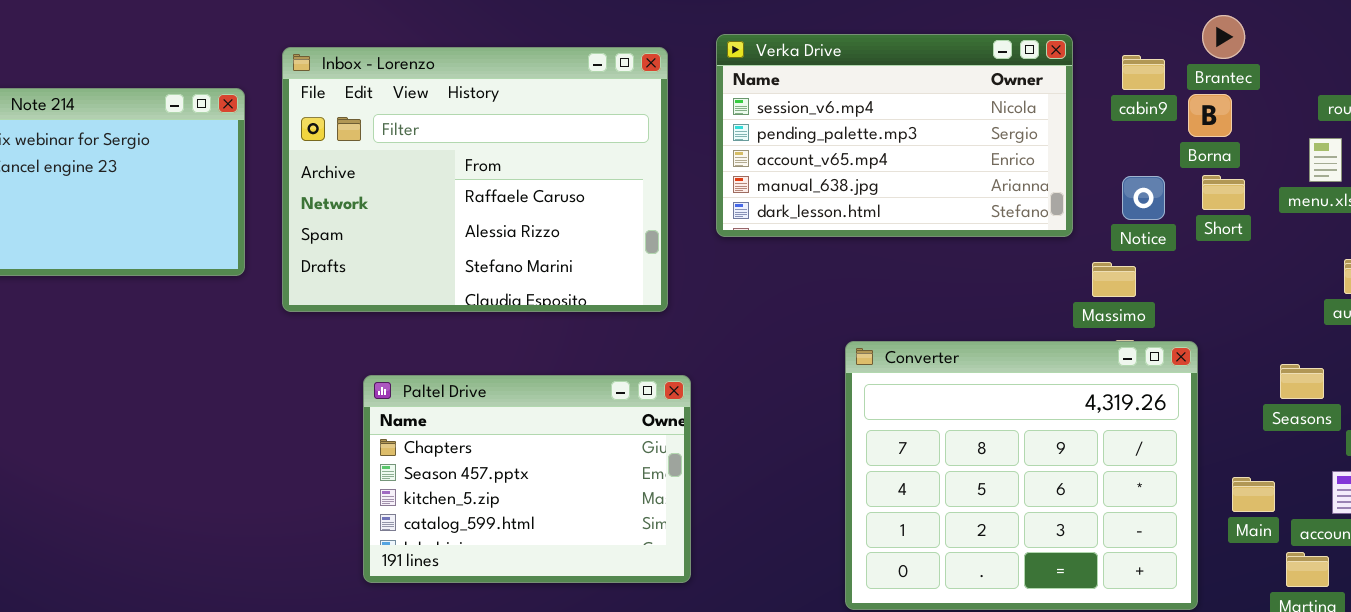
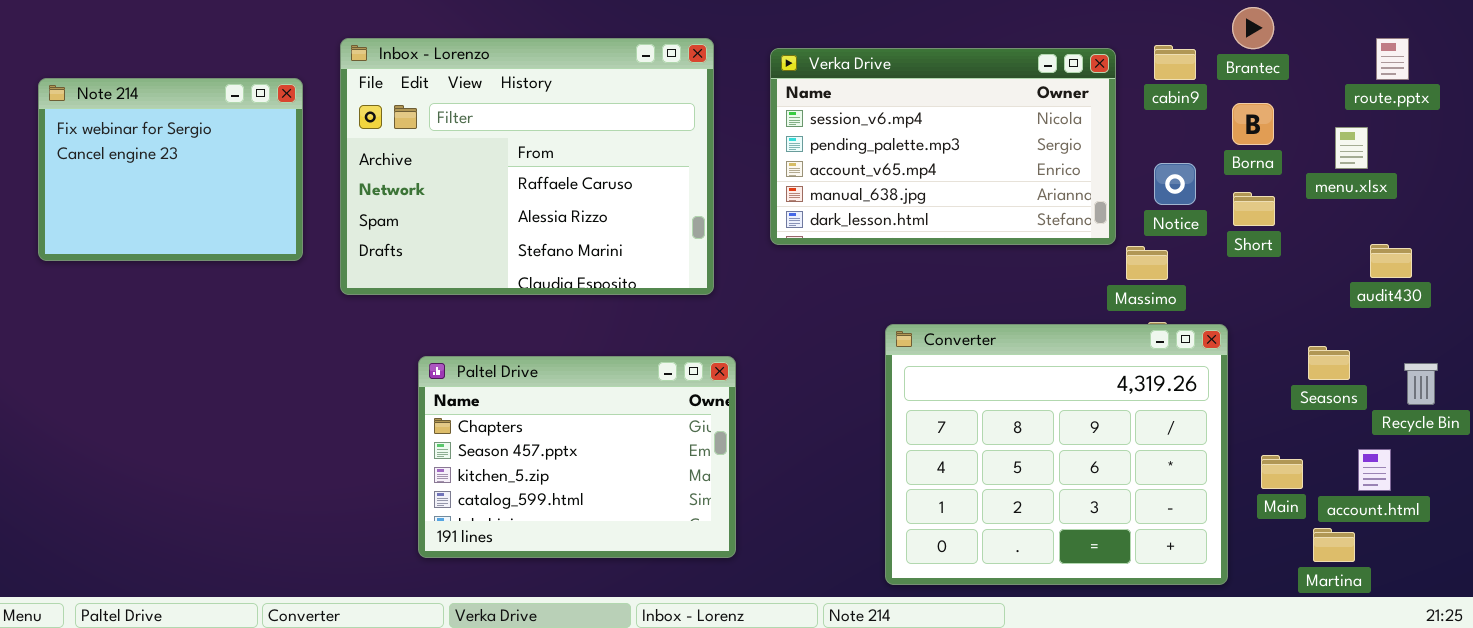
Verka Drive: [716,34,1073,237] -> [770,48,1116,245], moved
Borna: [1188,94,1232,137] -> [1232,103,1274,145], moved
Short: [1202,175,1245,210] -> [1233,192,1275,226], moved

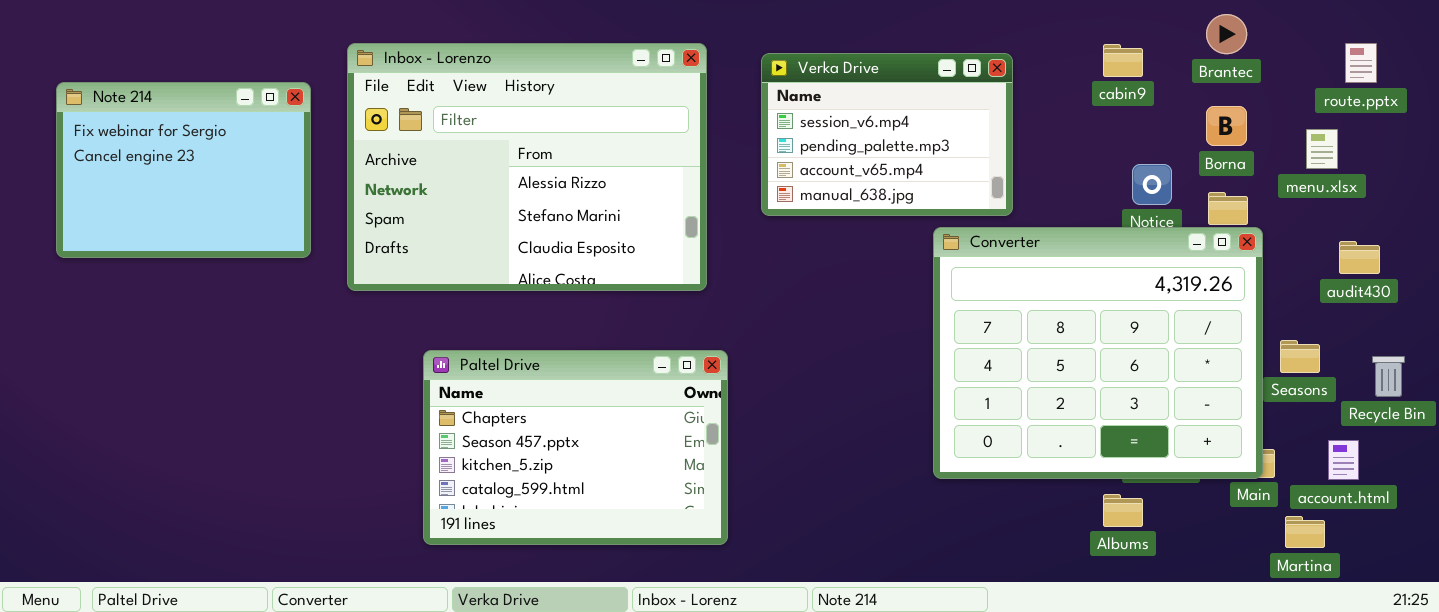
Inbox - Lorenzo: [340,38,714,295] -> [347,43,707,291], scrolled down 1 row
cabin9: [1154,45,1196,80] -> [1103,44,1143,77], moved
Verka Drive: [770,48,1116,245] -> [761,53,1013,216], resized
Converter: [885,324,1228,585] -> [933,227,1263,479], moved

